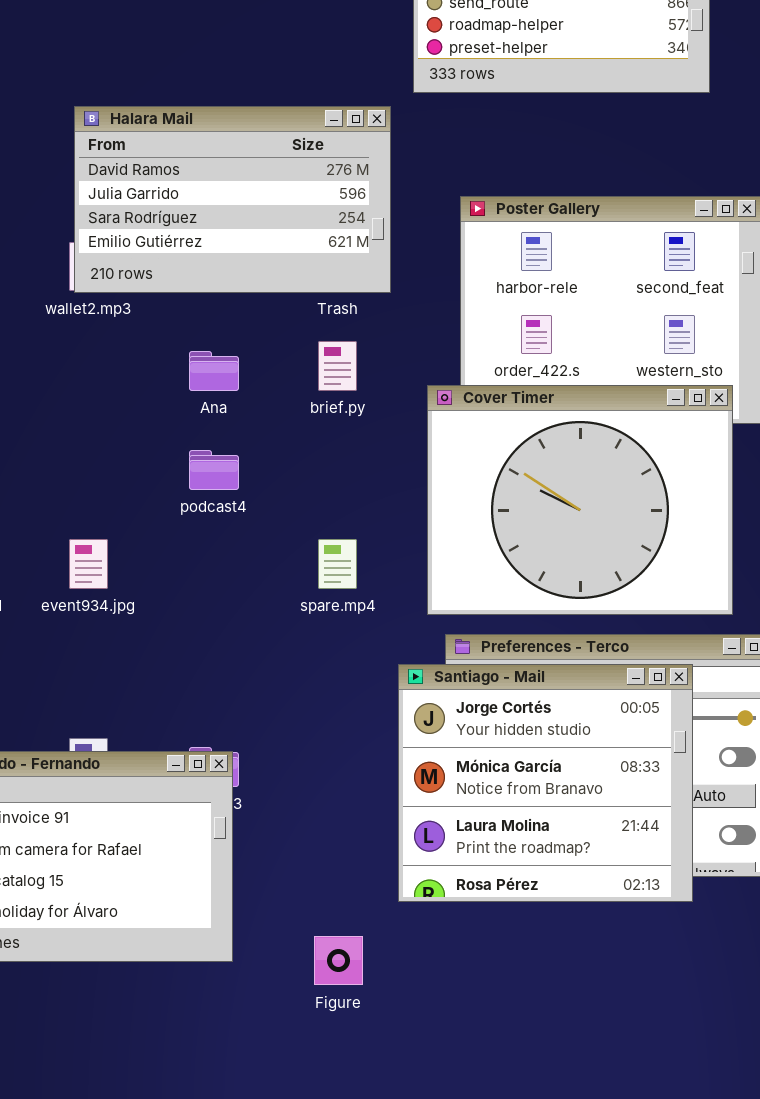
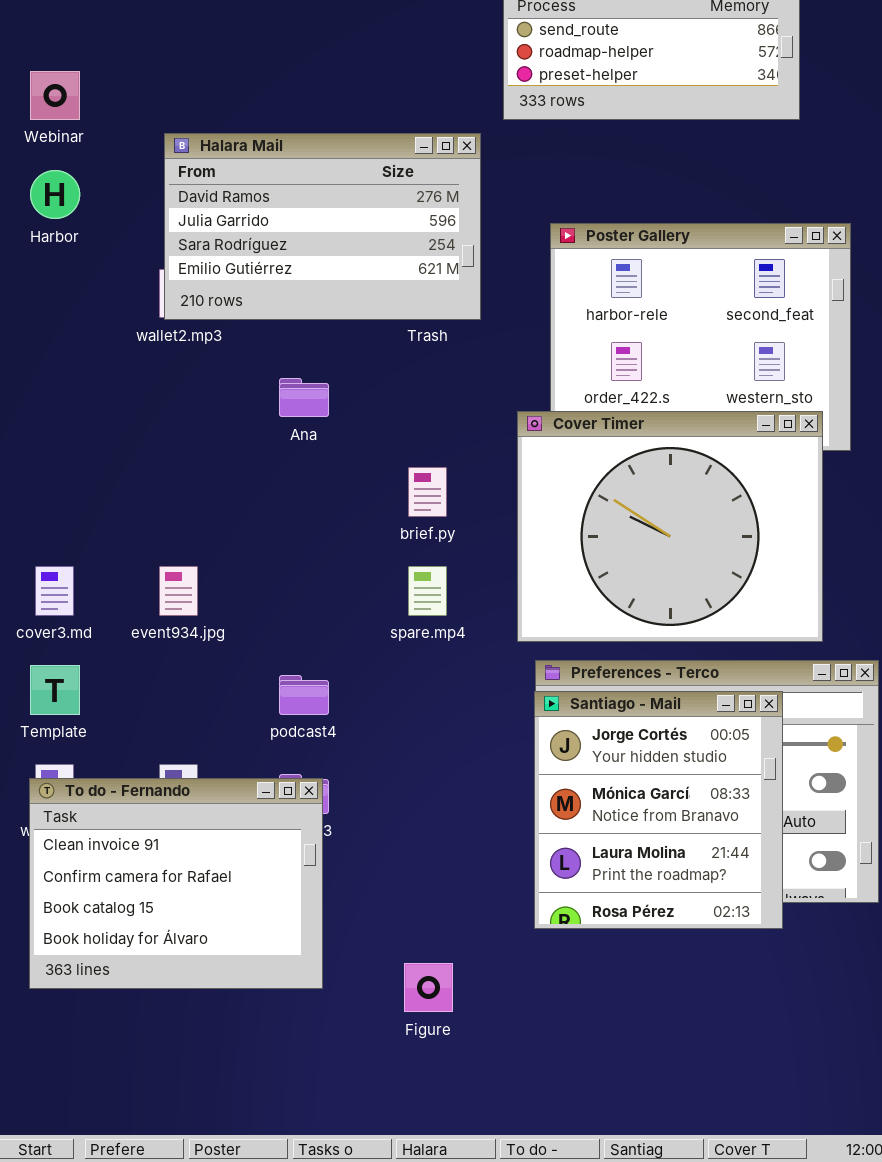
brief.py: [318,341,357,391] -> [408,467,447,517], moved
podcast4: [189,450,239,490] -> [279,675,329,715], moved
Santiago - Mail: [398,664,693,902] -> [534,691,783,929], resized

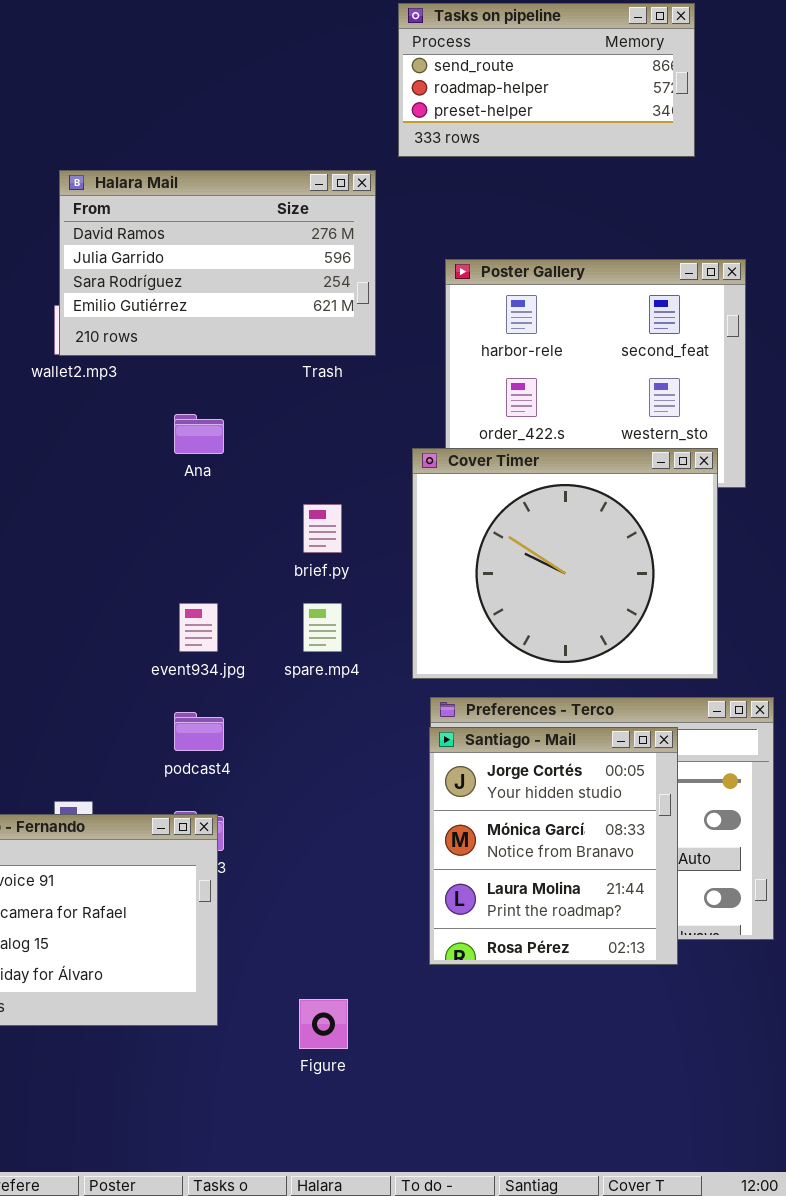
event934.jpg: [159,566,198,616] -> [179,603,218,652], moved

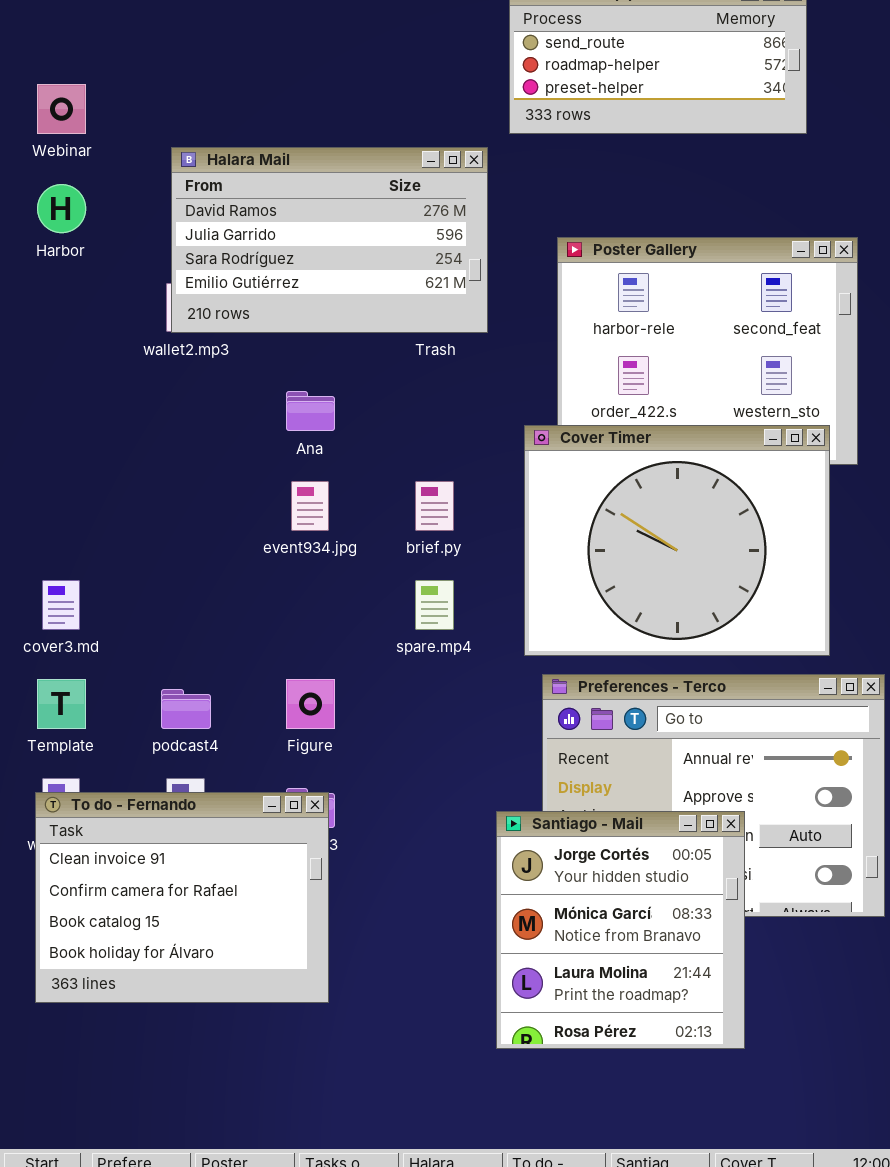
event934.jpg: [179,603,218,652] -> [291,481,329,531], moved
podcast4: [174,712,224,751] -> [161,689,211,729], moved
Santiago - Mail: [429,727,678,965] -> [496,811,745,1049], moved
Figure: [299,999,348,1049] -> [286,679,335,729], moved

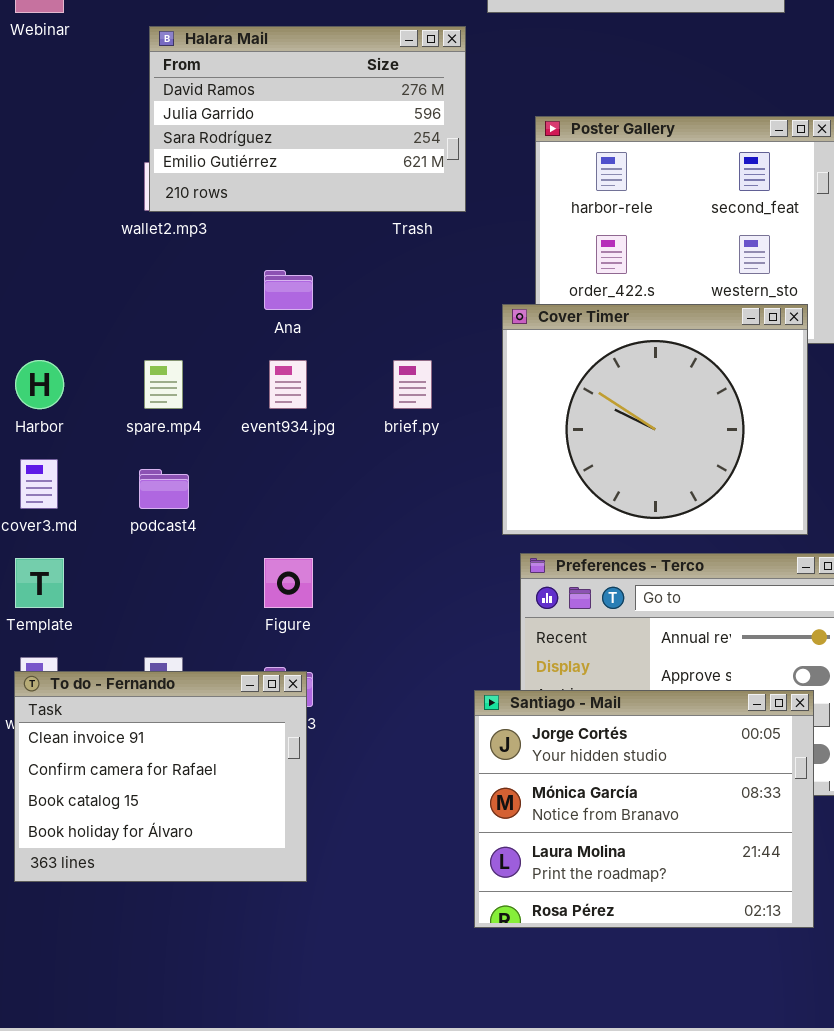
Harbor: [37,184,86,233] -> [15,360,64,409], moved
spare.mp4: [415,580,454,630] -> [144,360,183,409], moved
podcast4: [161,689,211,729] -> [139,469,189,509], moved
Santiago - Mail: [496,811,745,1049] -> [474,690,814,928], resized

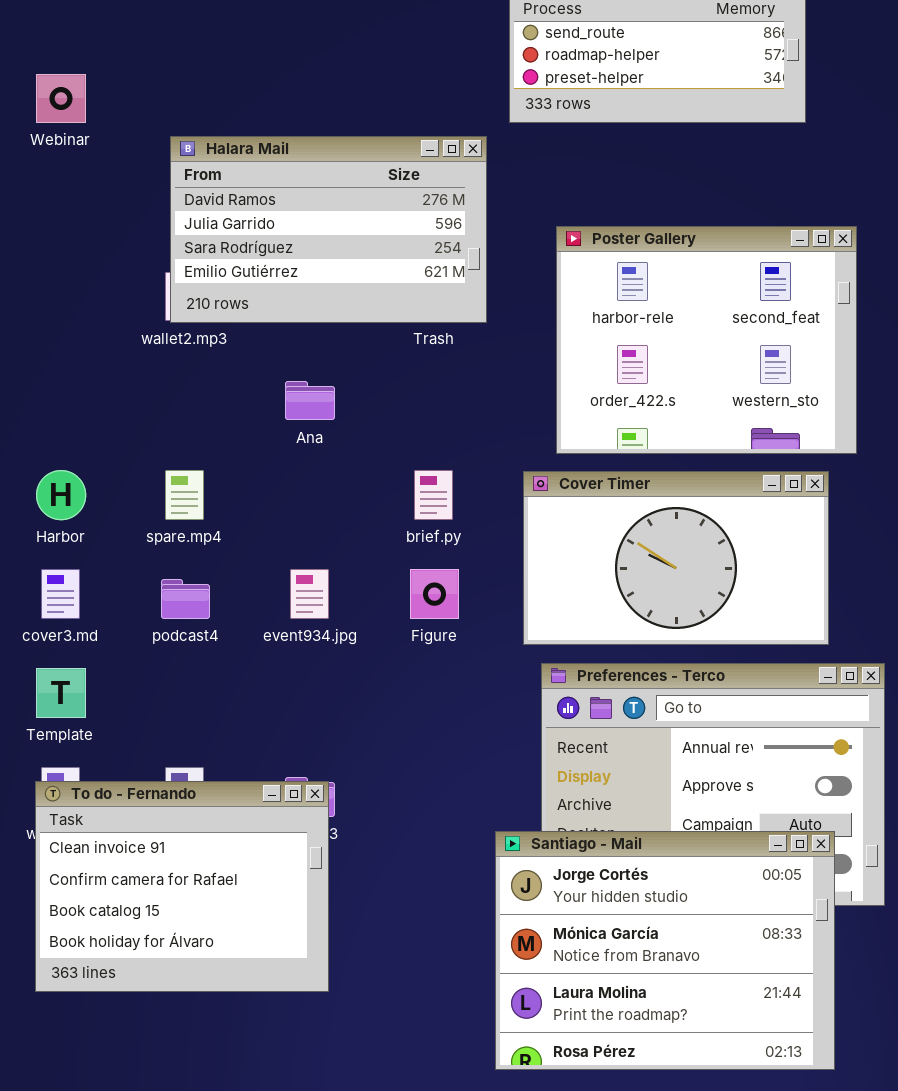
Cover Timer: [502,304,808,535] -> [523,471,829,645], resized
event934.jpg: [269,360,307,409] -> [290,569,329,619], moved
Figure: [264,558,313,608] -> [410,569,459,619], moved
Santiago - Mail: [474,690,814,928] -> [495,831,835,1070], moved

